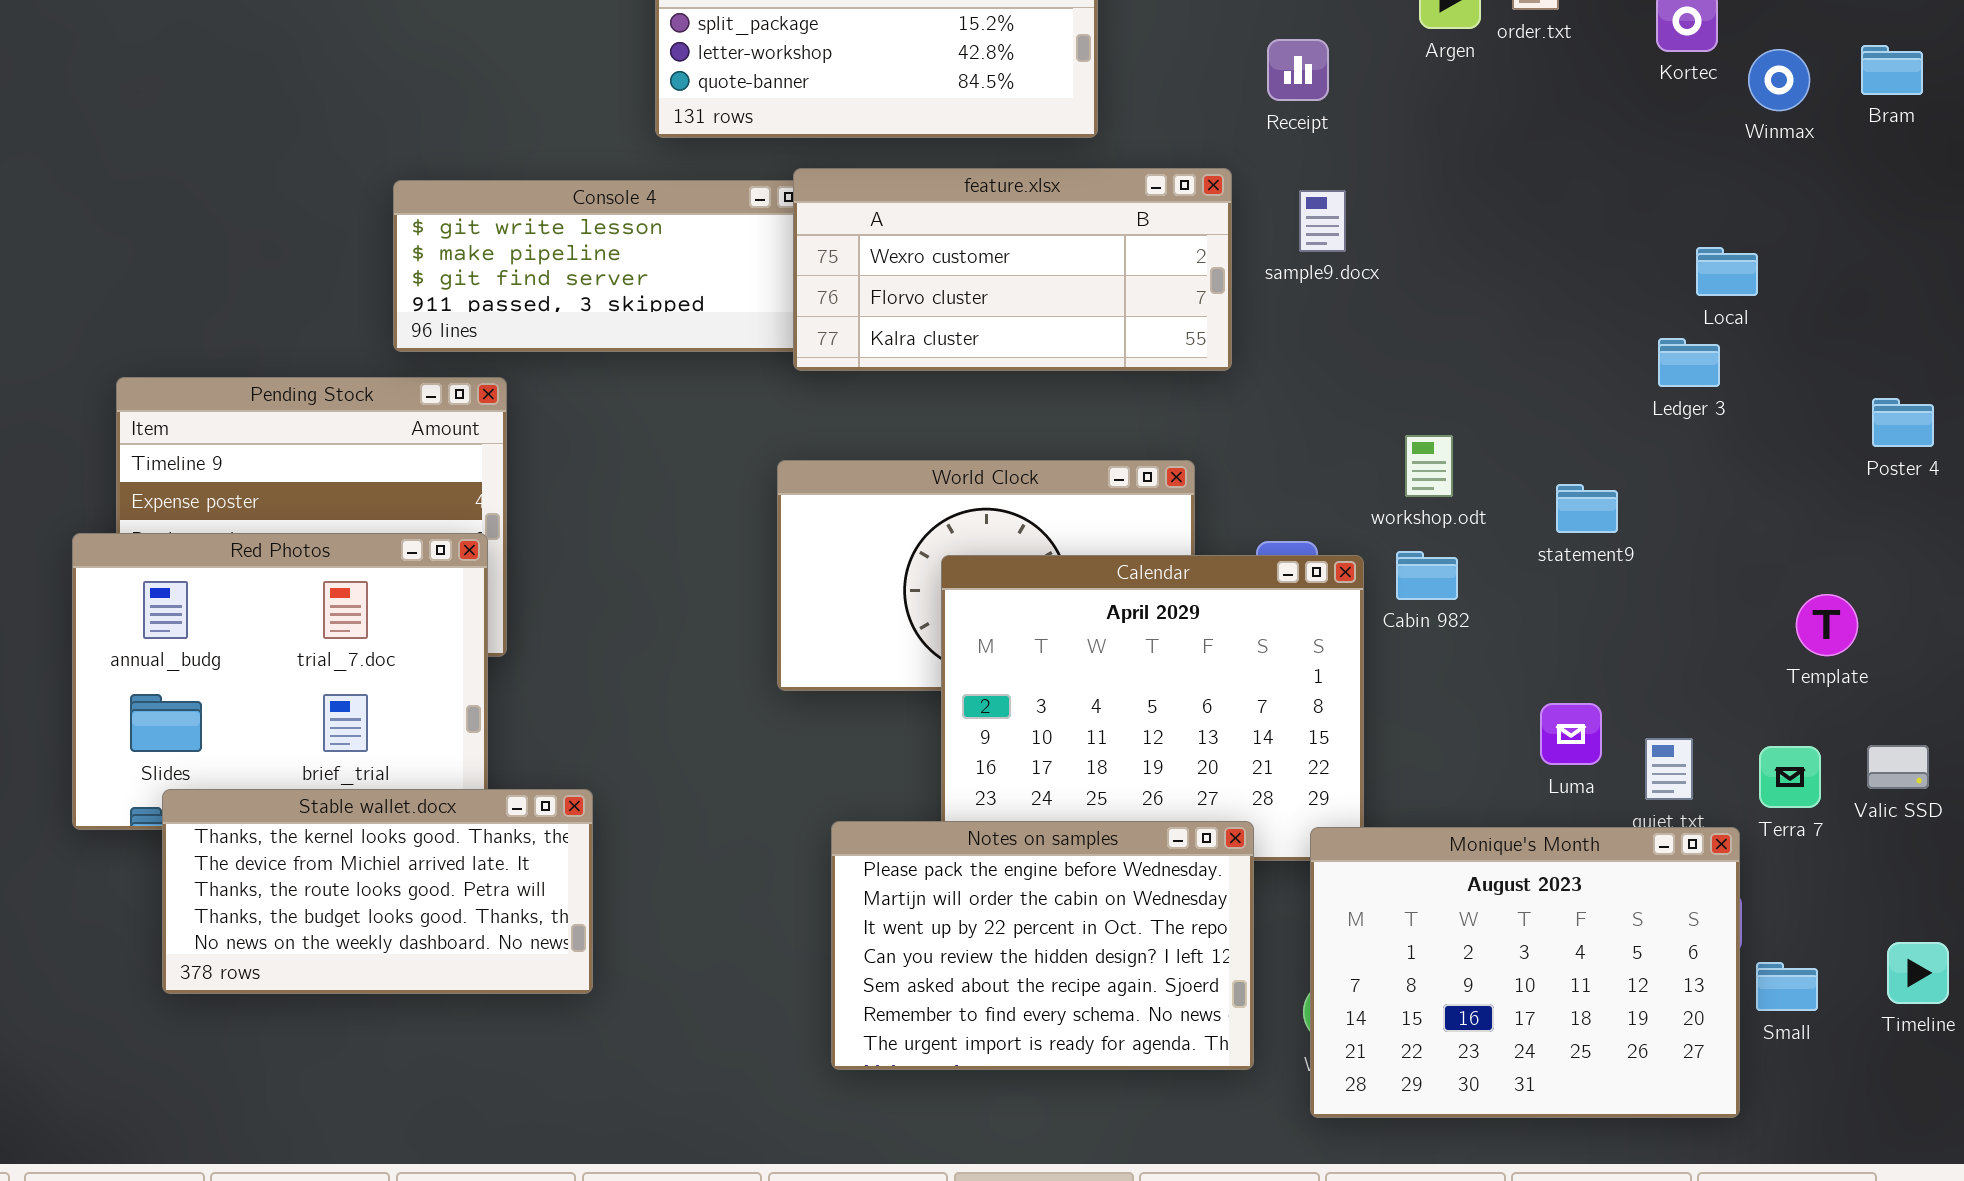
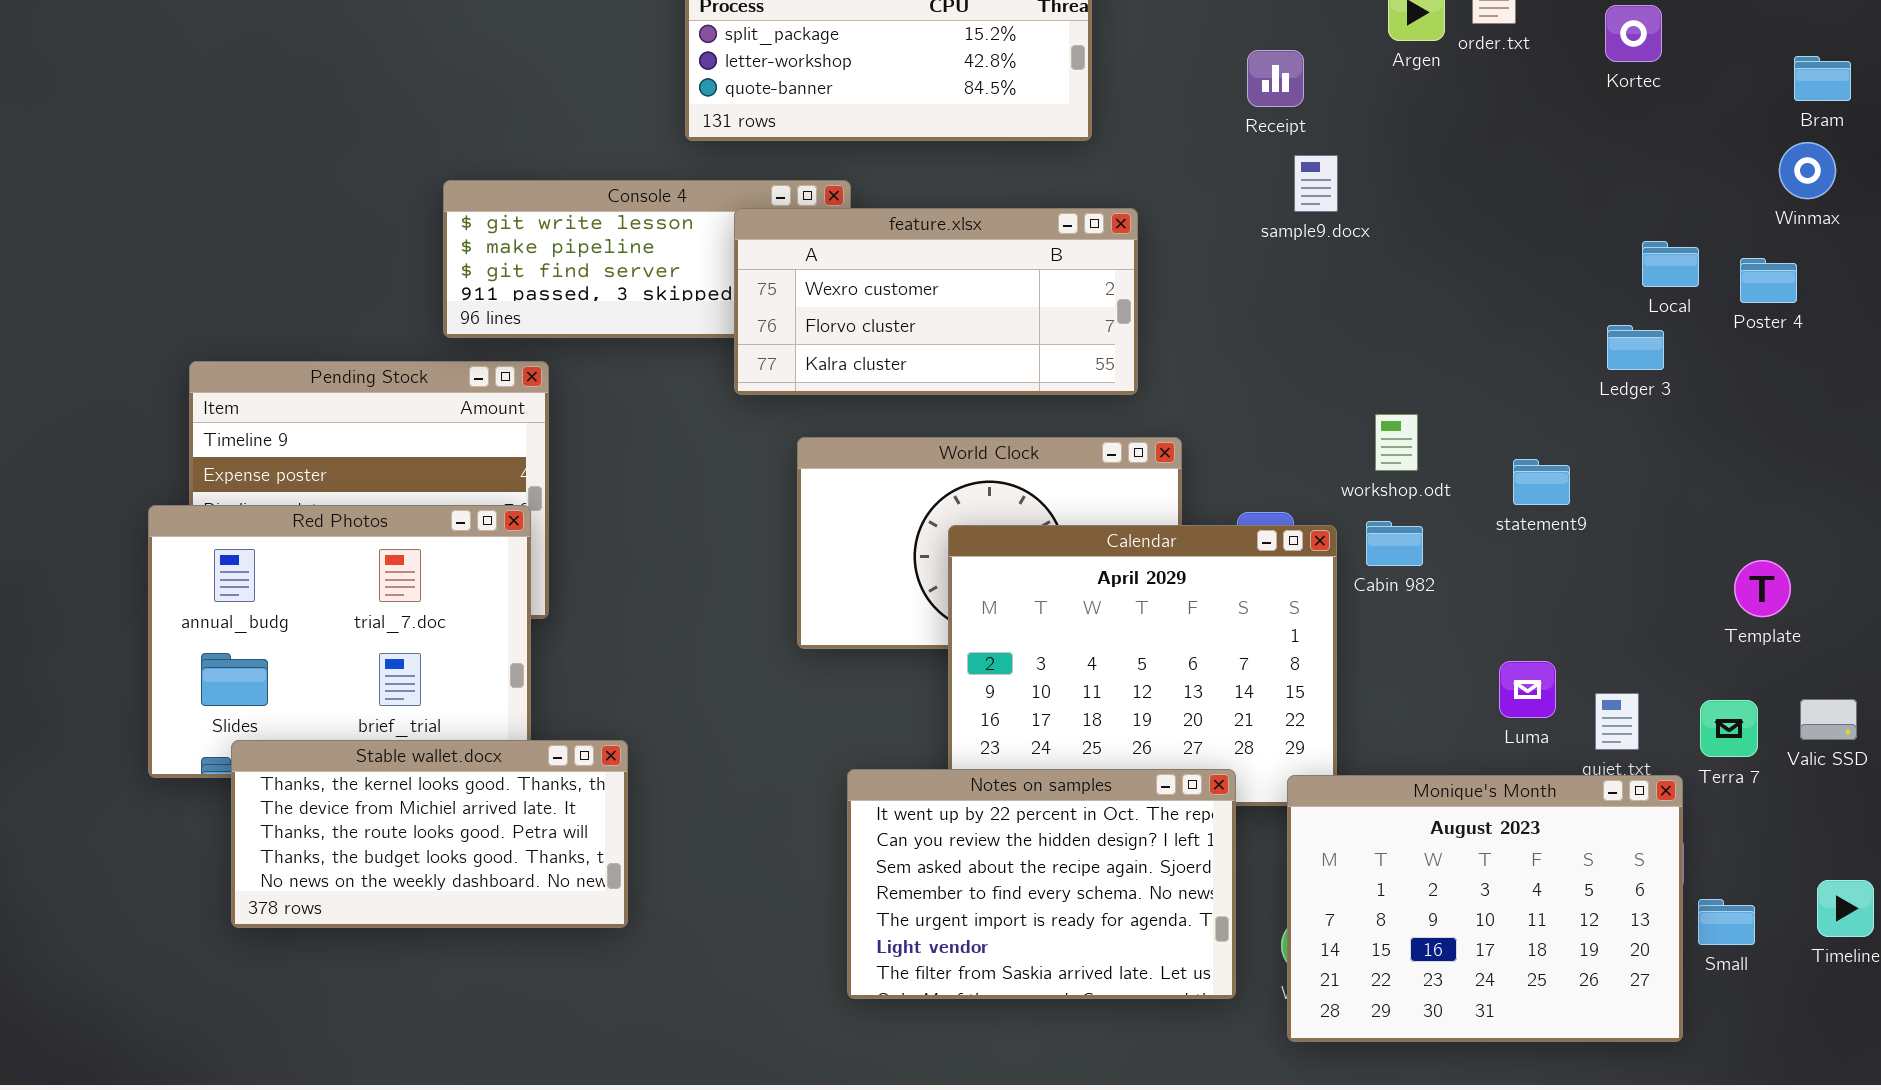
Winmax: [1748,49,1810,111] -> [1779,142,1836,199], moved
feature.xlsx: [793,168,1232,371] -> [734,208,1138,395], moved
sample9.docx: [1299,190,1346,252] -> [1294,155,1338,212], moved
Poster 4: [1872,398,1934,447] -> [1740,258,1797,303], moved
Notes on samples: [831,821,1254,1070] -> [847,769,1236,999], scrolled down 2 rows

